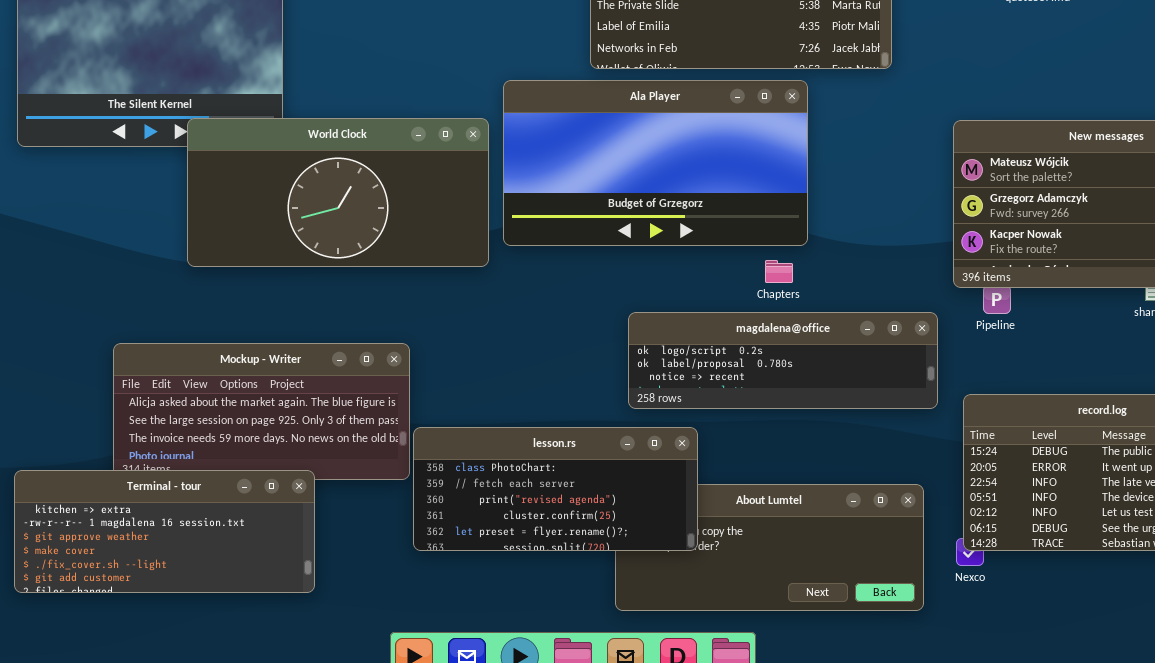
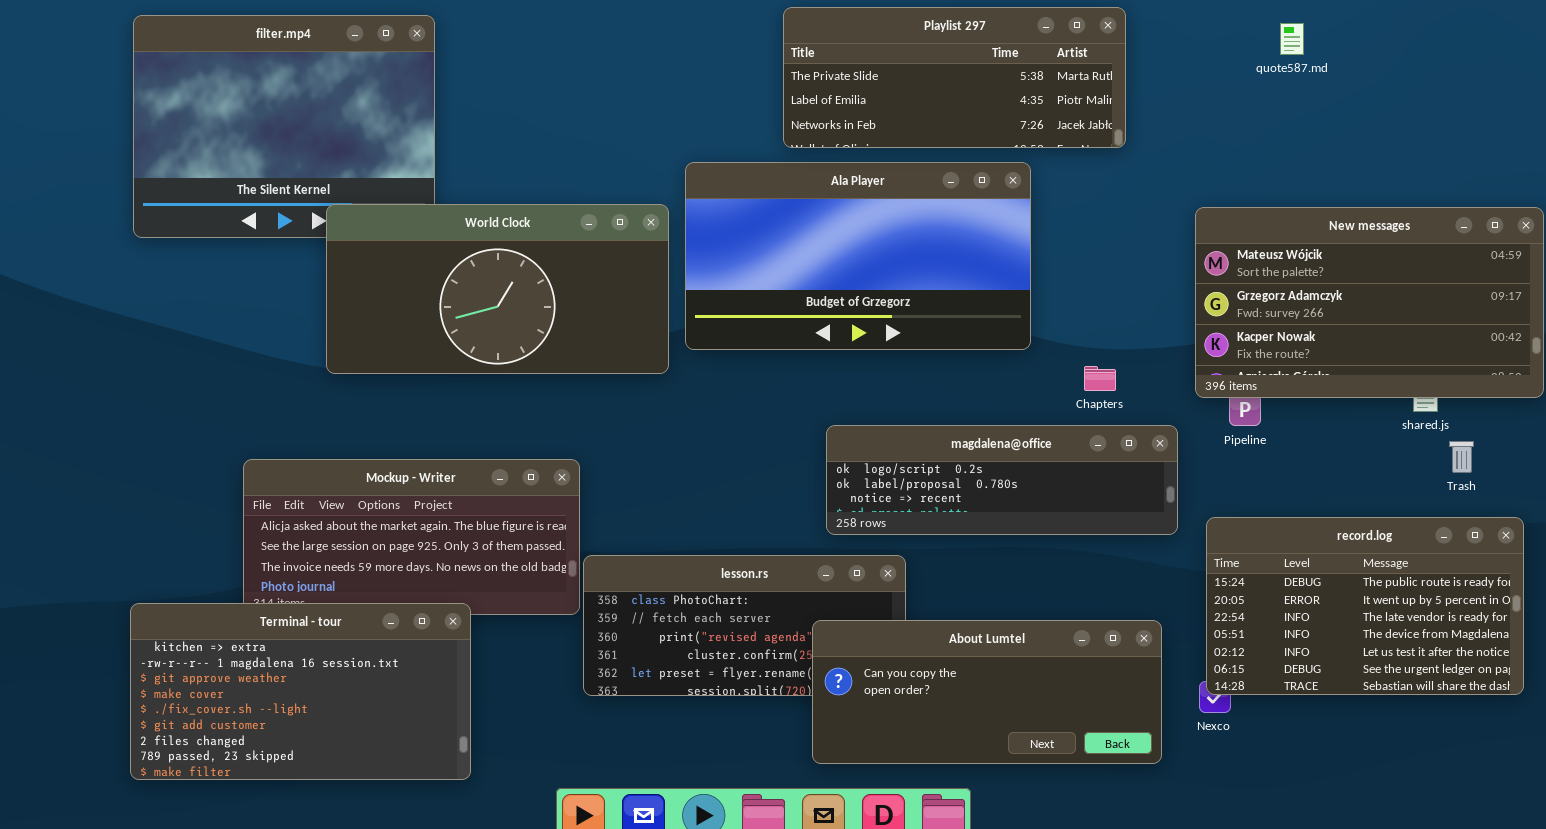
Chapters: [765,260,793,283] -> [1084,366,1116,391], moved
Terminal - tour: [14,470,315,593] -> [130,603,471,780], resized
About Lumtel: [615,484,924,611] -> [812,620,1162,764], raised

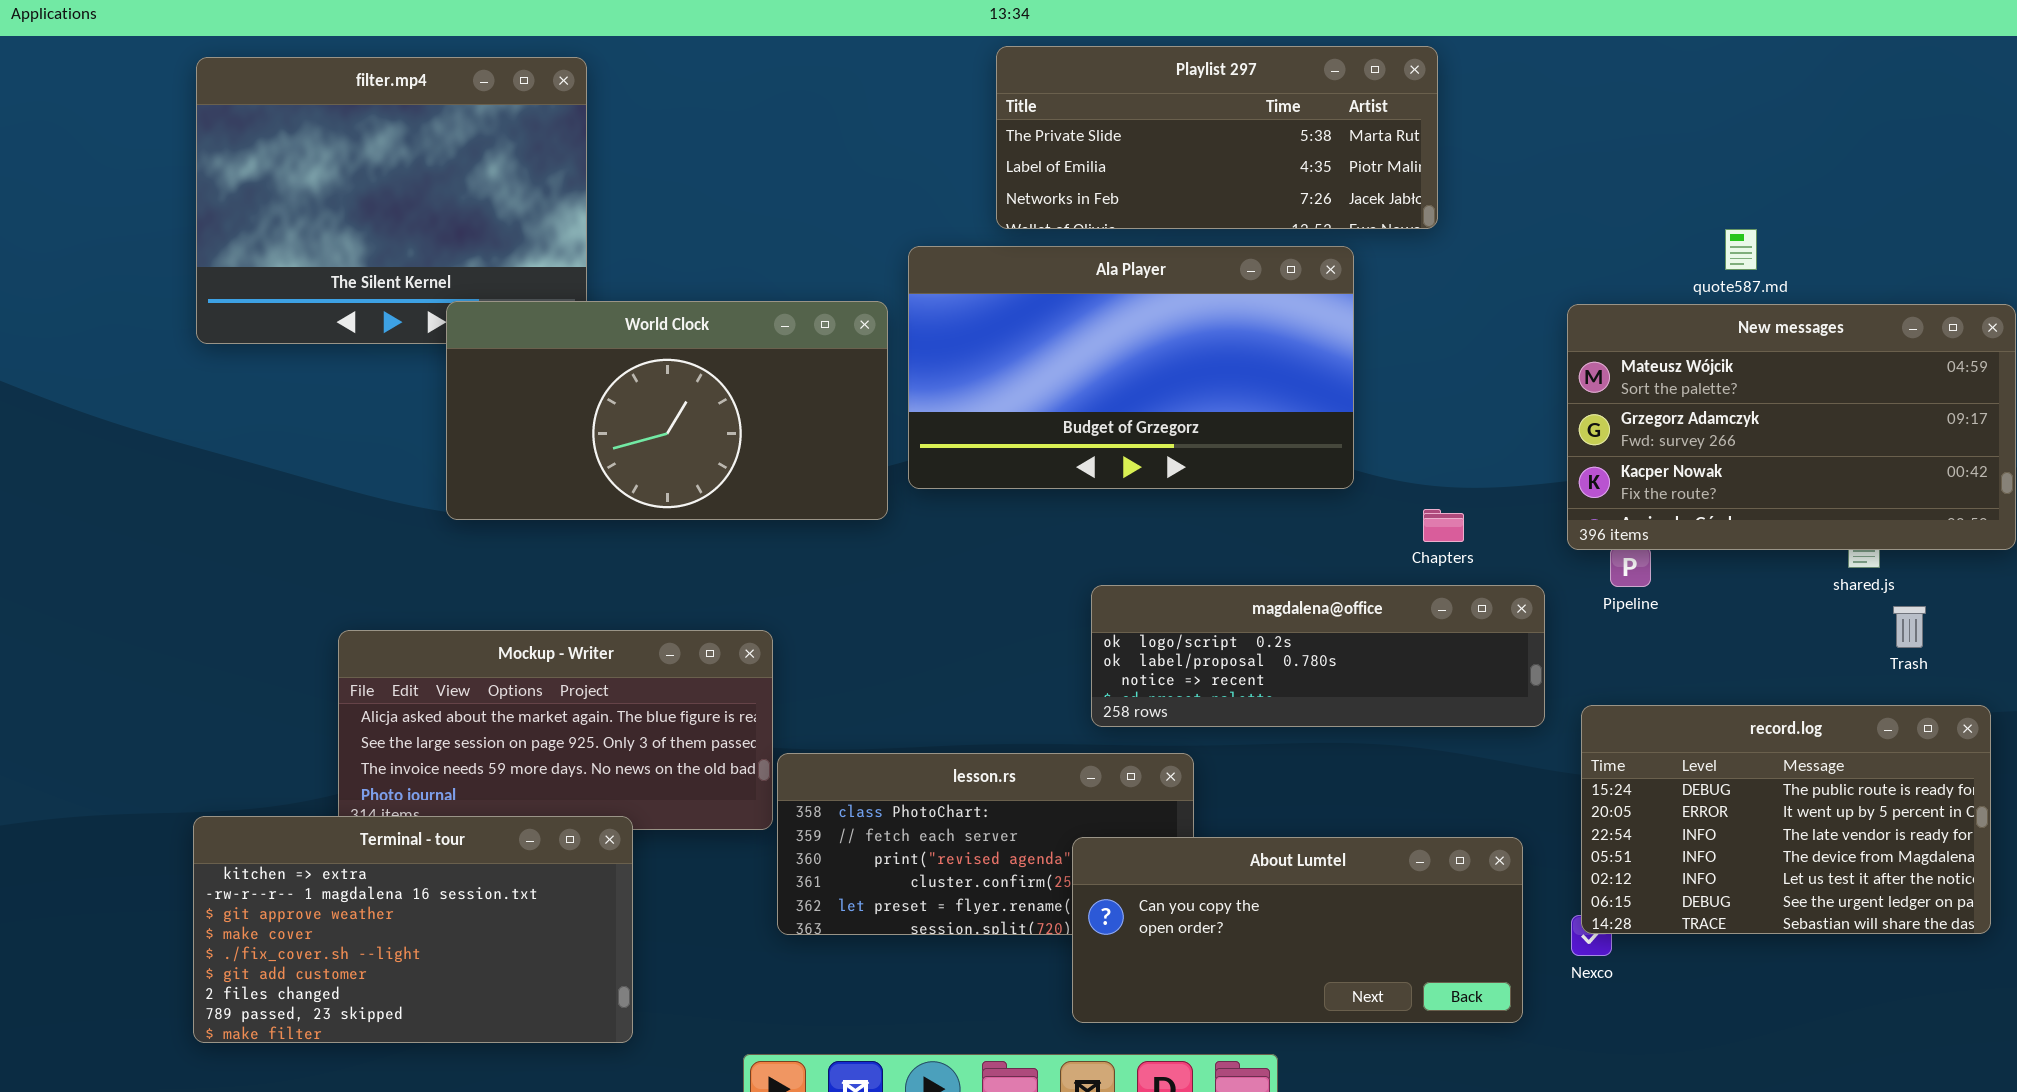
Playlist 297: [783,7,1126,148] -> [996,46,1438,229], moved
quote587.md: [1280,23,1304,55] -> [1725,229,1757,270], moved

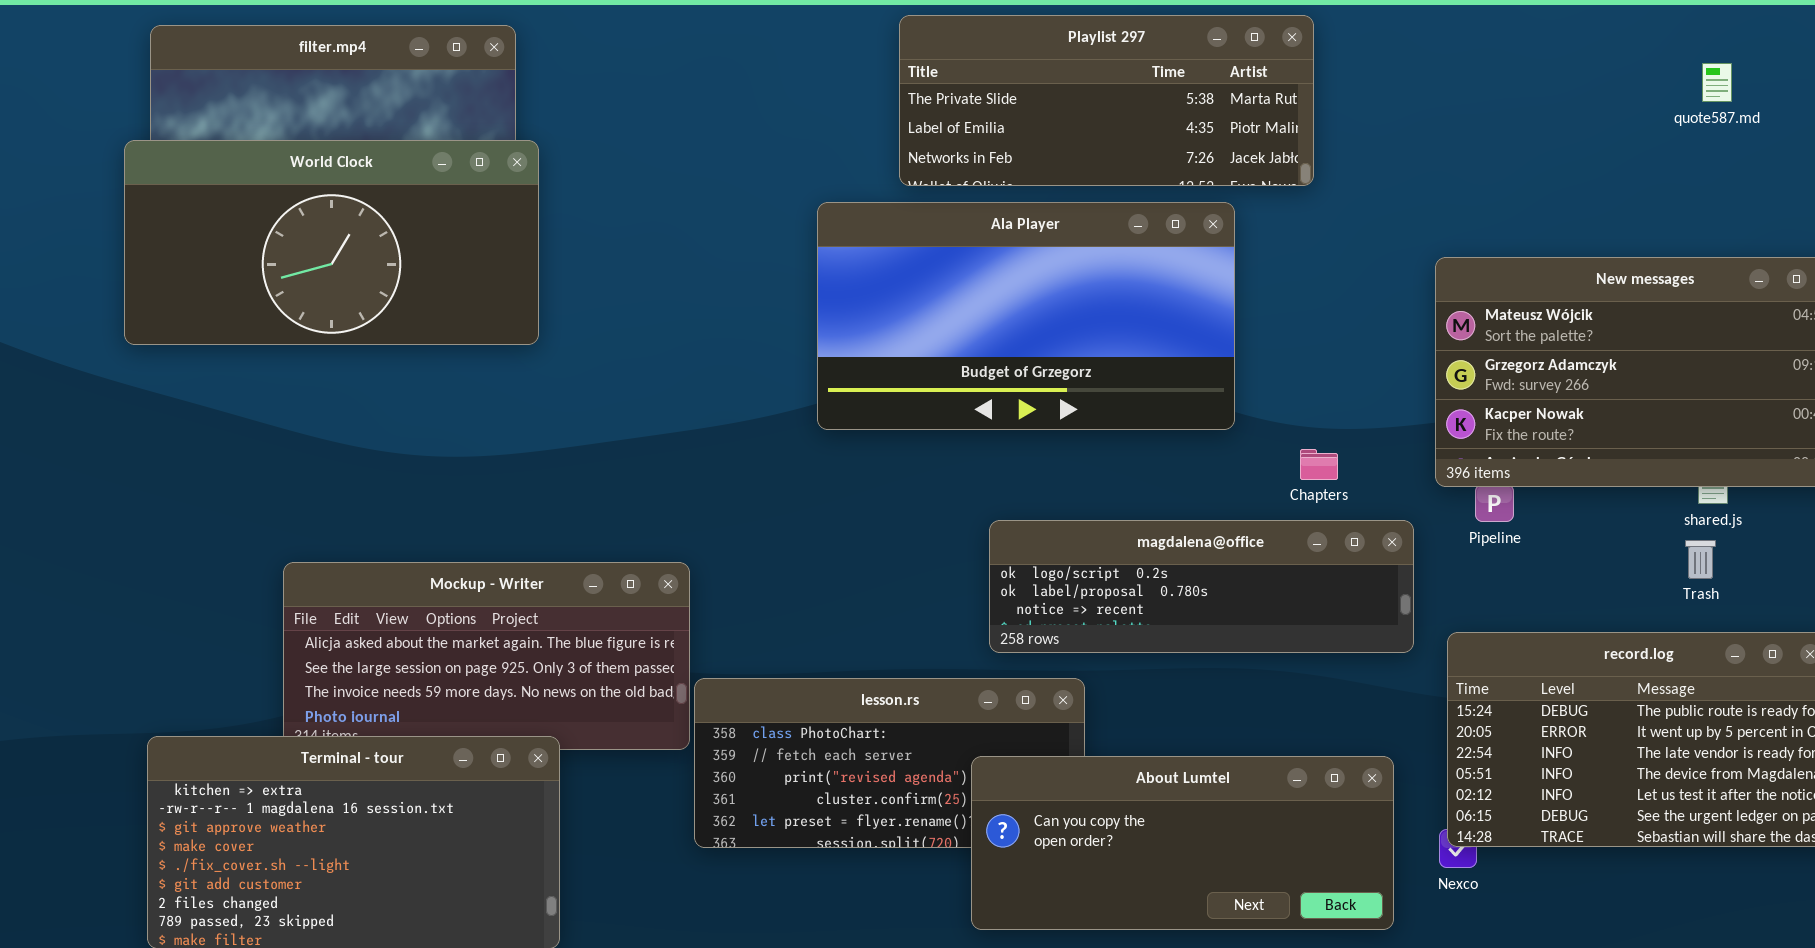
quote587.md: [1725,229,1757,270] -> [1702,63,1732,102], moved
World Clock: [446,301,888,520] -> [124,140,539,345], moved
Trash: [1893,606,1926,648] -> [1685,540,1716,579], moved

